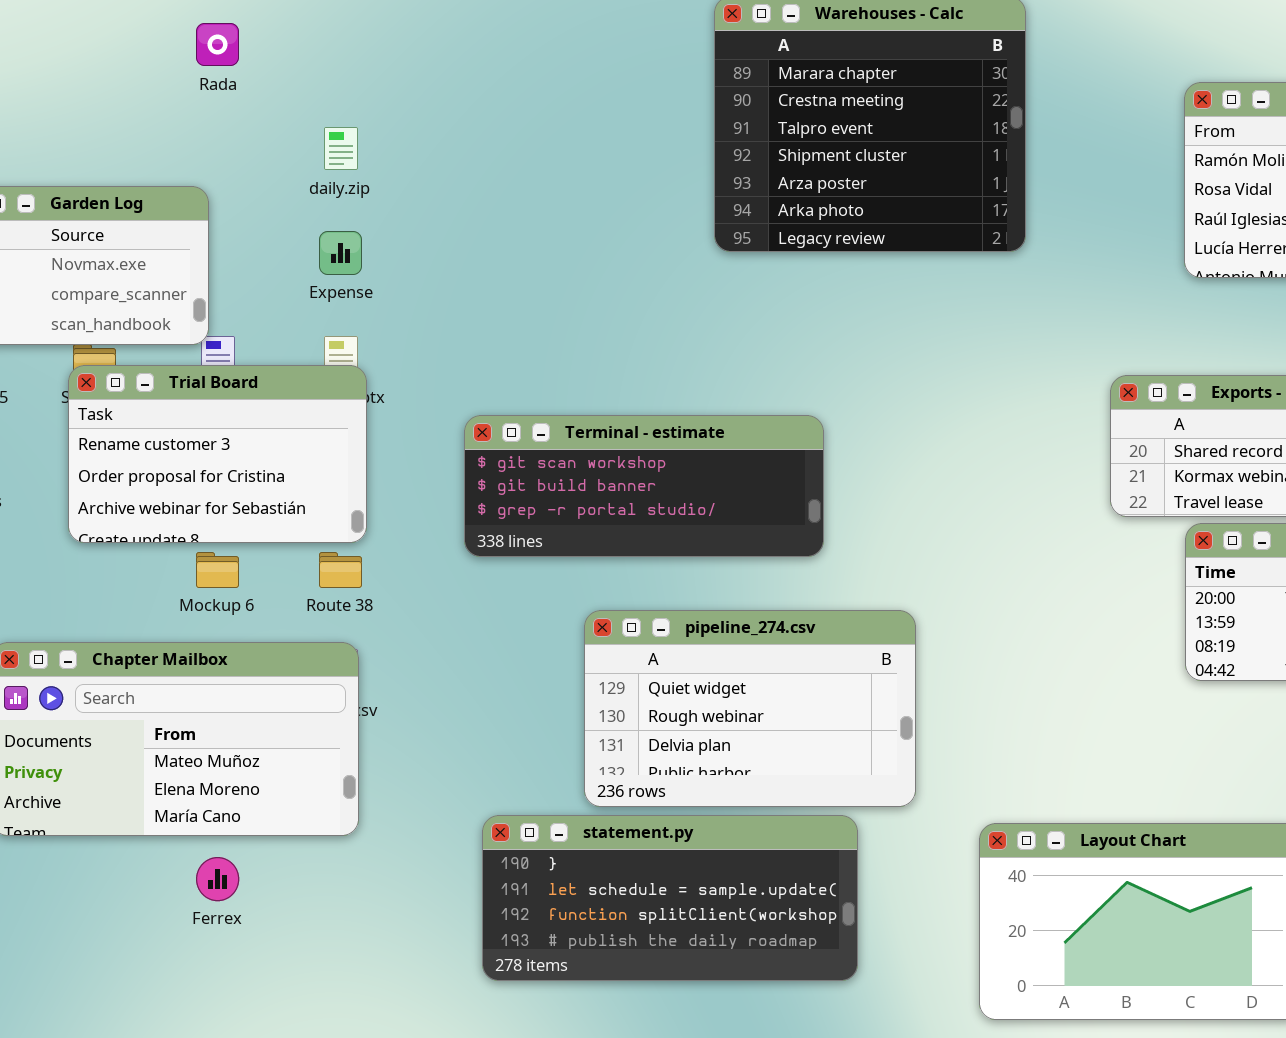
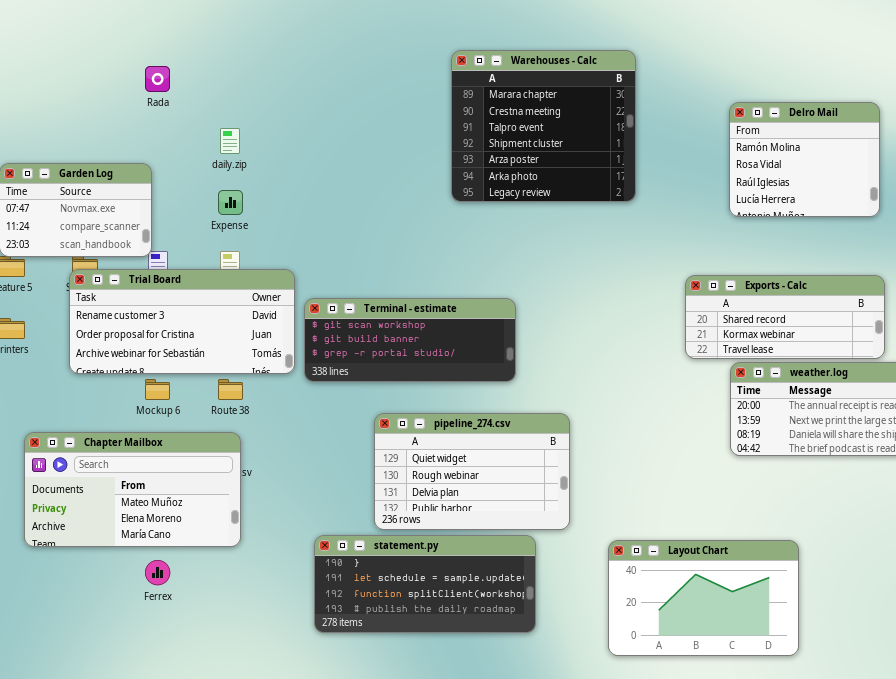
Trial Board: [68,365,367,543] -> [69,269,295,374], resized

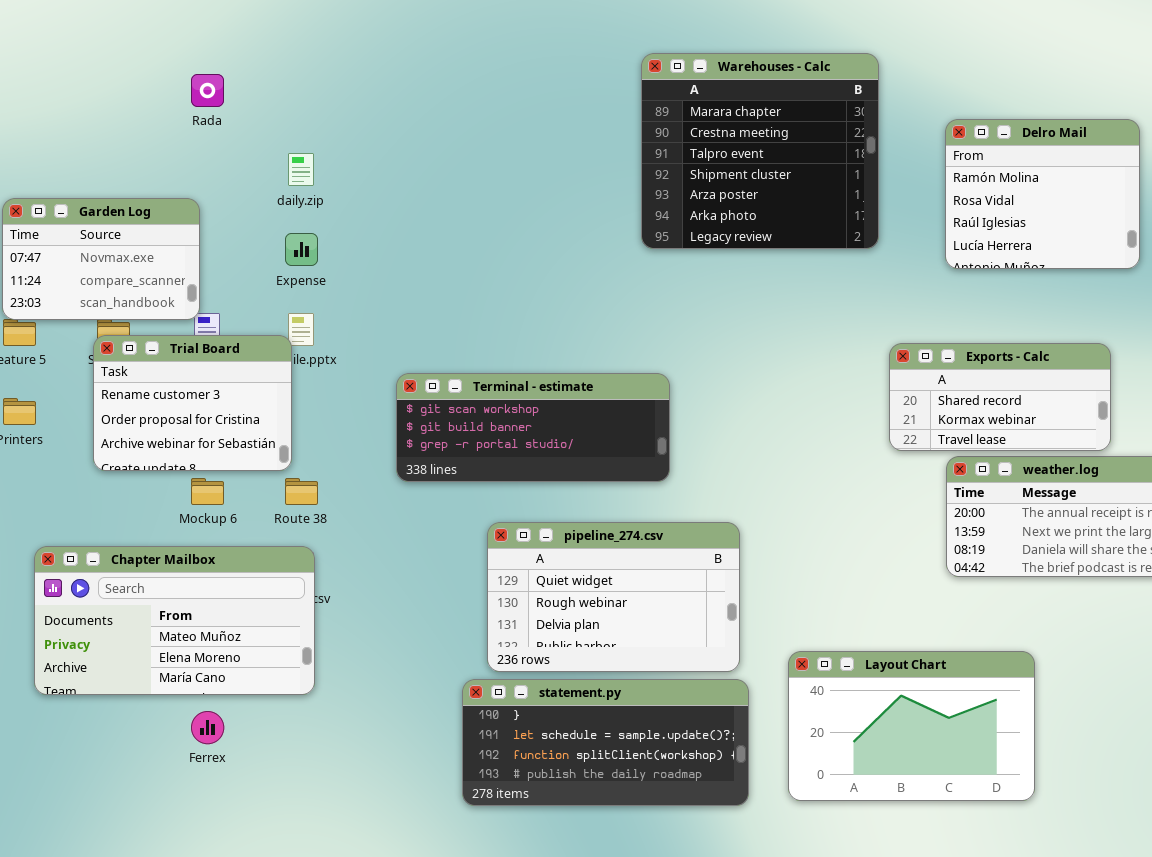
Warehouses - Calc: [451,50,636,202] -> [641,53,879,249], moved
Trial Board: [69,269,295,374] -> [93,335,292,471], resized
Exports - Calc: [685,275,885,359] -> [889,343,1111,451], resized
statement.py: [314,535,536,633] -> [462,679,749,806], moved
Layout Chart: [608,540,799,656] -> [788,651,1035,801], moved

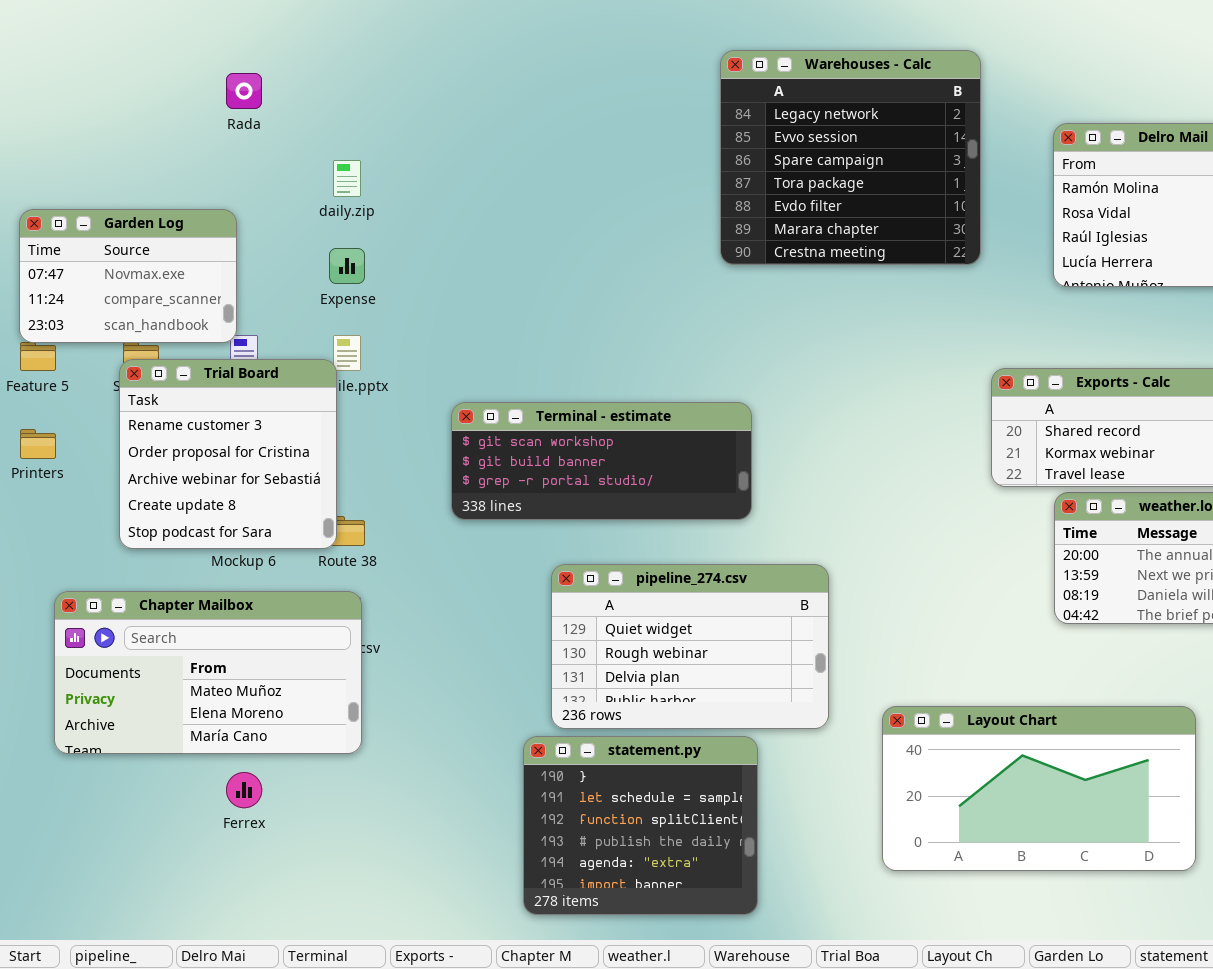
Warehouses - Calc: [641,53,879,249] -> [720,50,981,265], scrolled up 5 rows
Trial Board: [93,335,292,471] -> [119,359,337,549], resized
Layout Chart: [788,651,1035,801] -> [882,706,1196,871], resized
statement.py: [462,679,749,806] -> [523,736,758,915], resized

